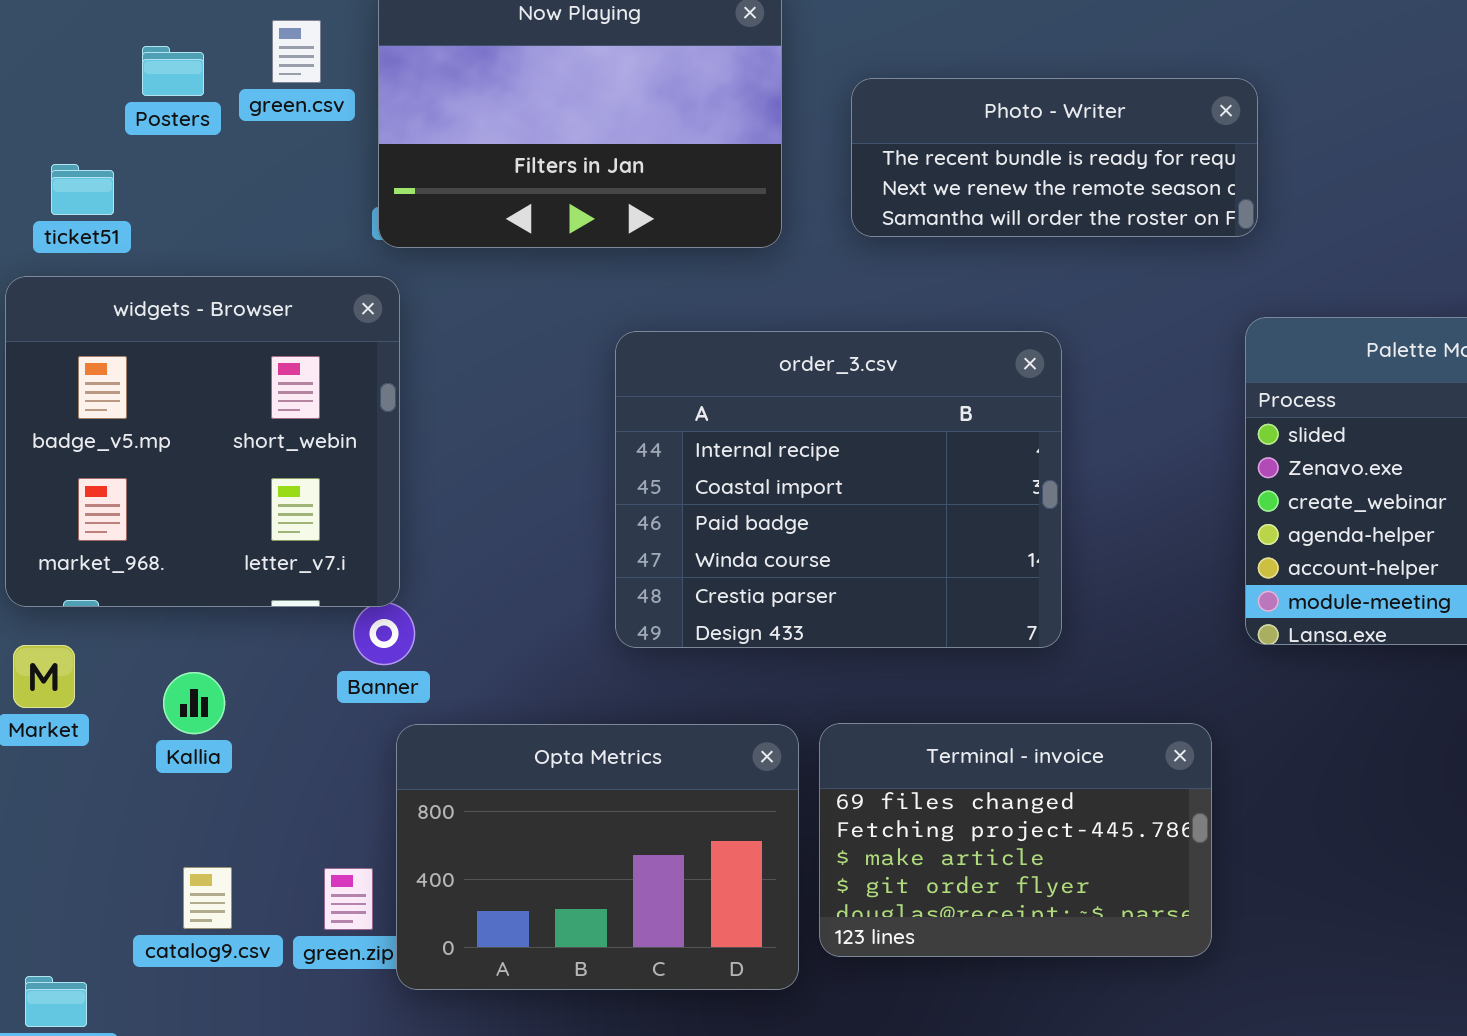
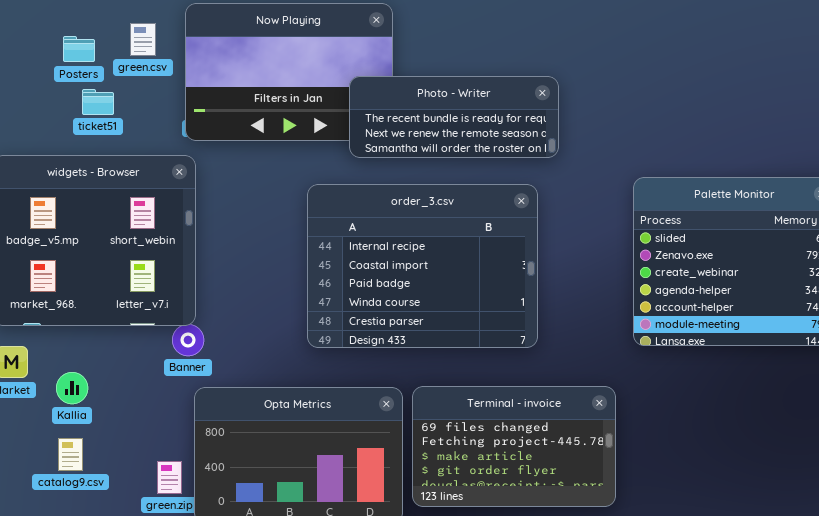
Photo - Writer: [851,78,1258,237] -> [349,76,559,158], moved
ticket51: [51,164,114,215] -> [82,89,114,115], moved
Kallia: [163,672,225,734] -> [56,372,88,404], moved
catalog9.csv: [183,867,232,929] -> [58,438,83,471], moved

